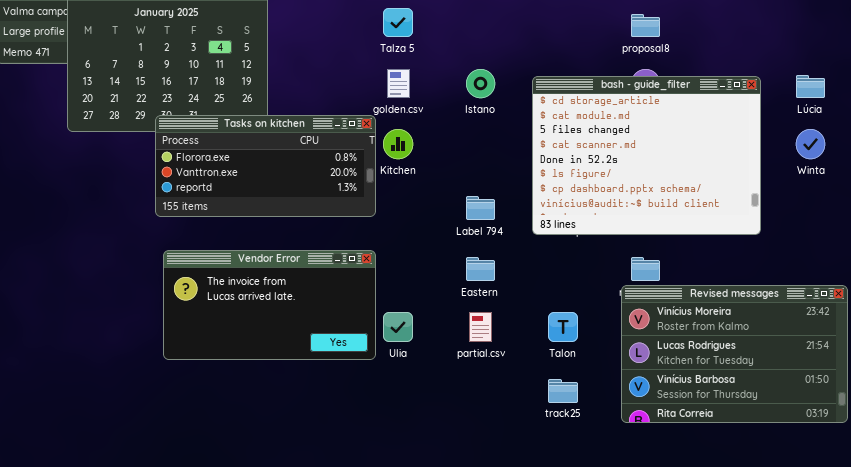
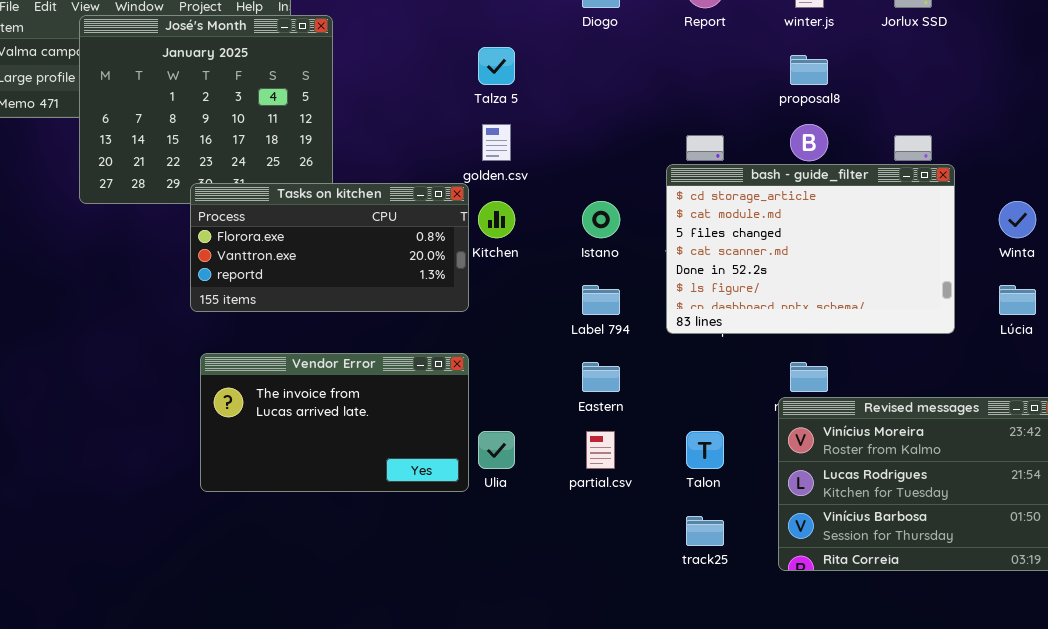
Istano: [466,69,495,98] -> [582,201,620,238], moved
Lúcia: [796,75,825,98] -> [999,285,1036,315], moved
bash - guide_filter: [532,76,761,235] -> [666,164,955,334], resized

